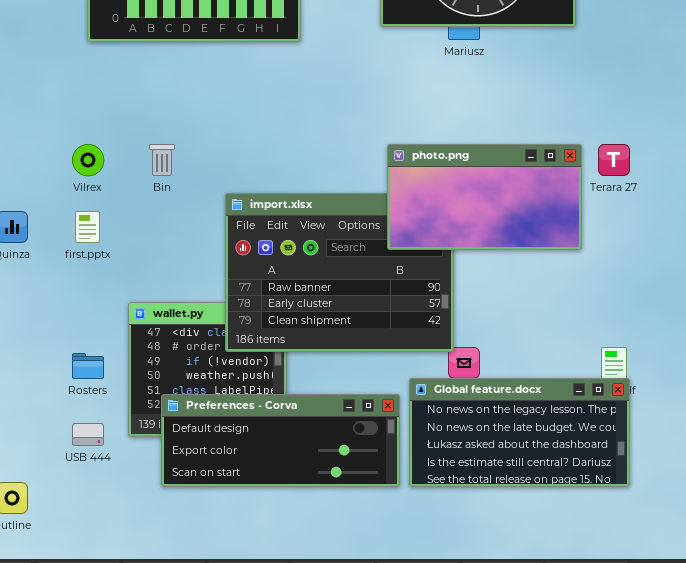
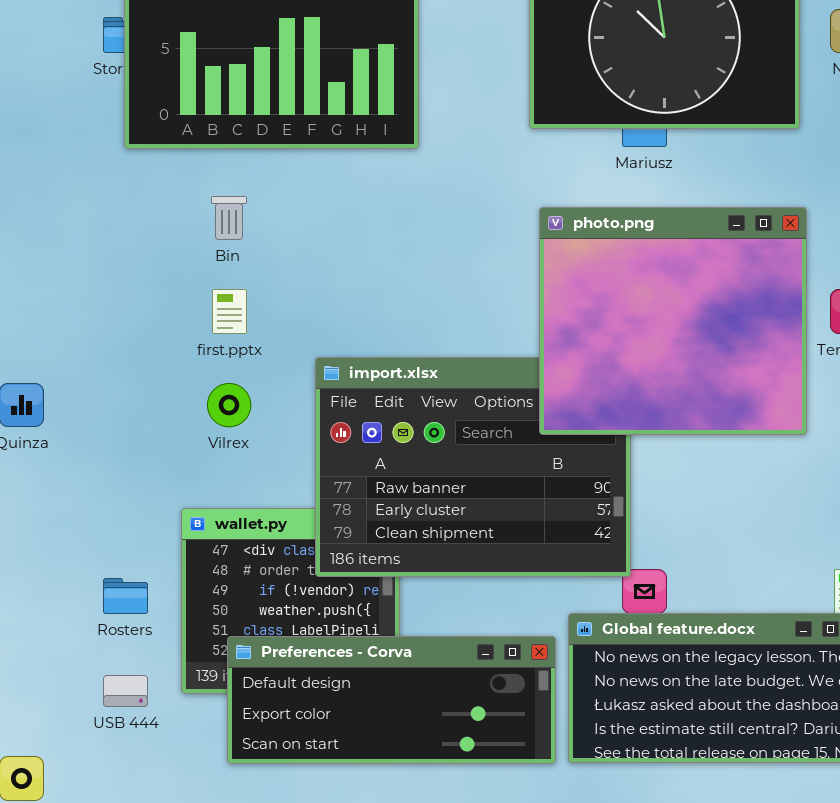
Vilrex: [72,144,104,176] -> [207,383,251,427], moved
Bin: [149,144,175,176] -> [211,196,247,240], moved
photo.png: [387,144,582,250] -> [539,207,807,435], resized
first.pptx: [75,211,100,243] -> [212,289,247,334], moved

